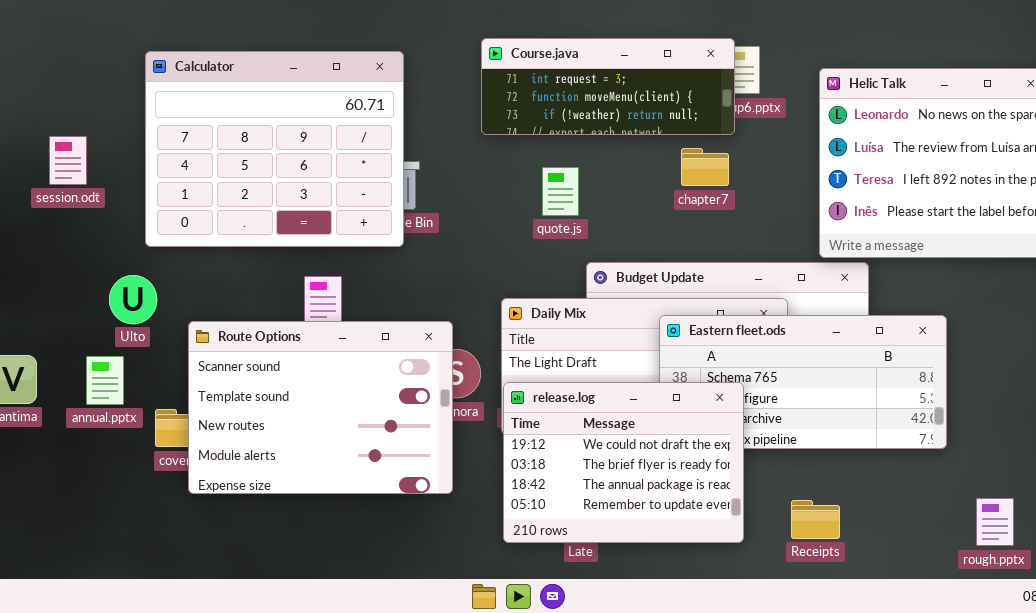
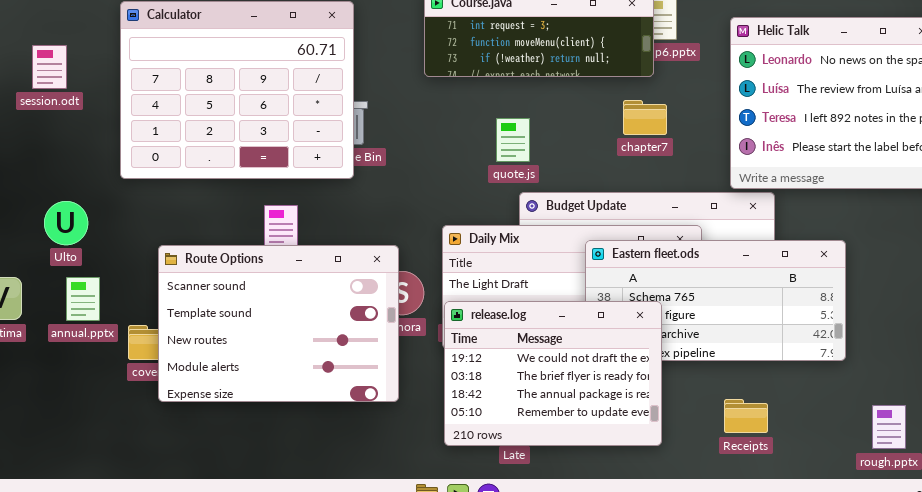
session.odt: [49,136,87,185] -> [32,45,67,89], moved
chapter7: [681,148,729,186] -> [623,100,667,135], moved
quote.js: [542,167,579,216] -> [496,118,530,162], moved
Ulto: [109,275,157,324] -> [44,201,88,245], moved
Receipts: [791,500,840,539] -> [724,399,768,433], moved

